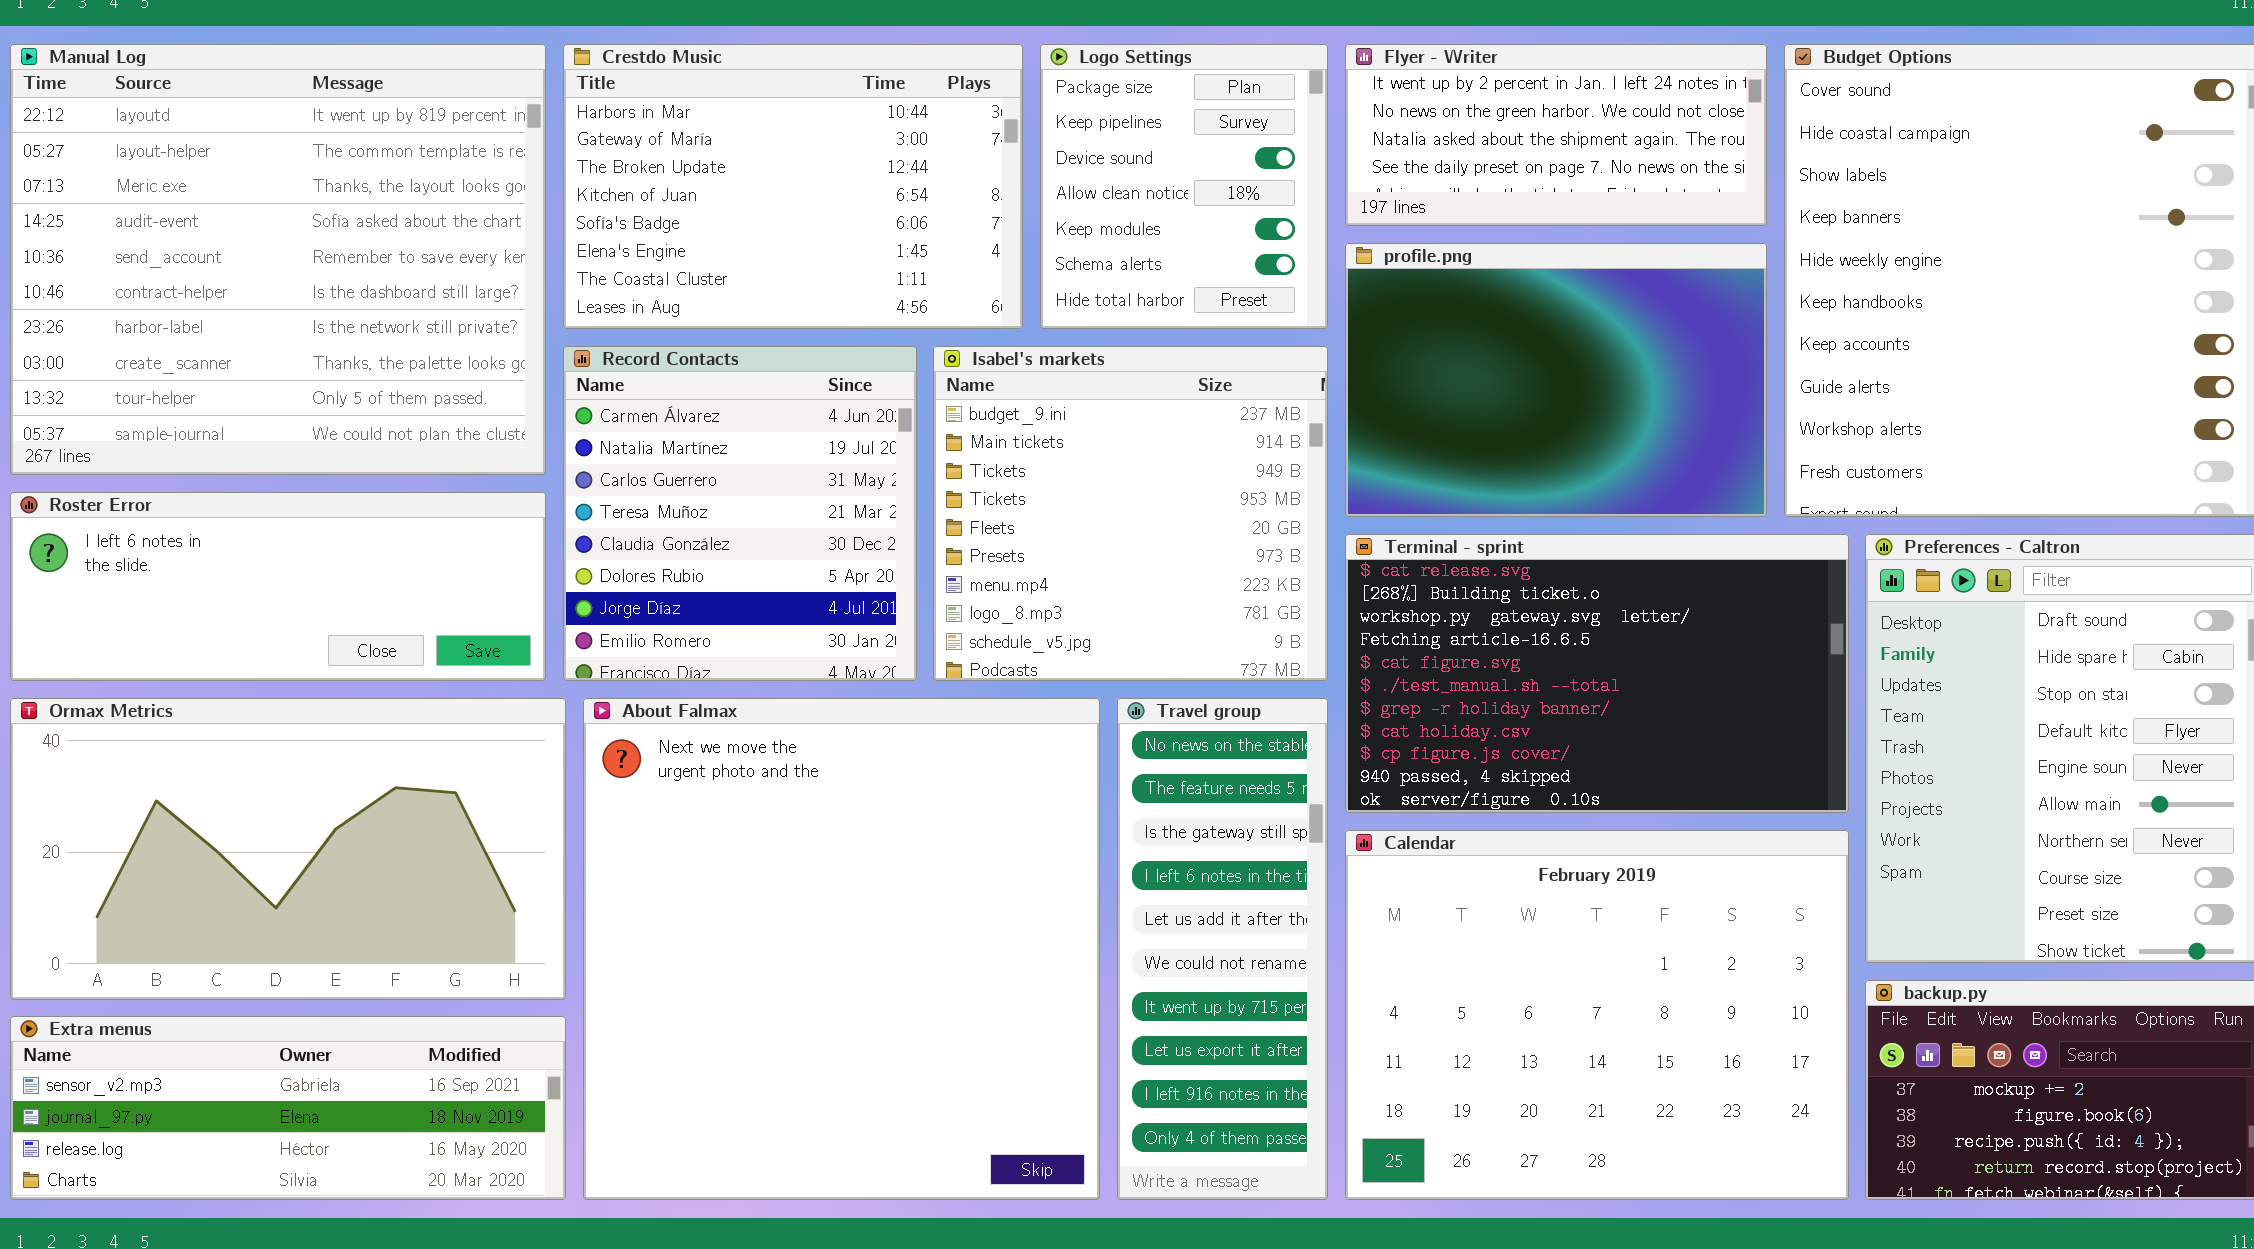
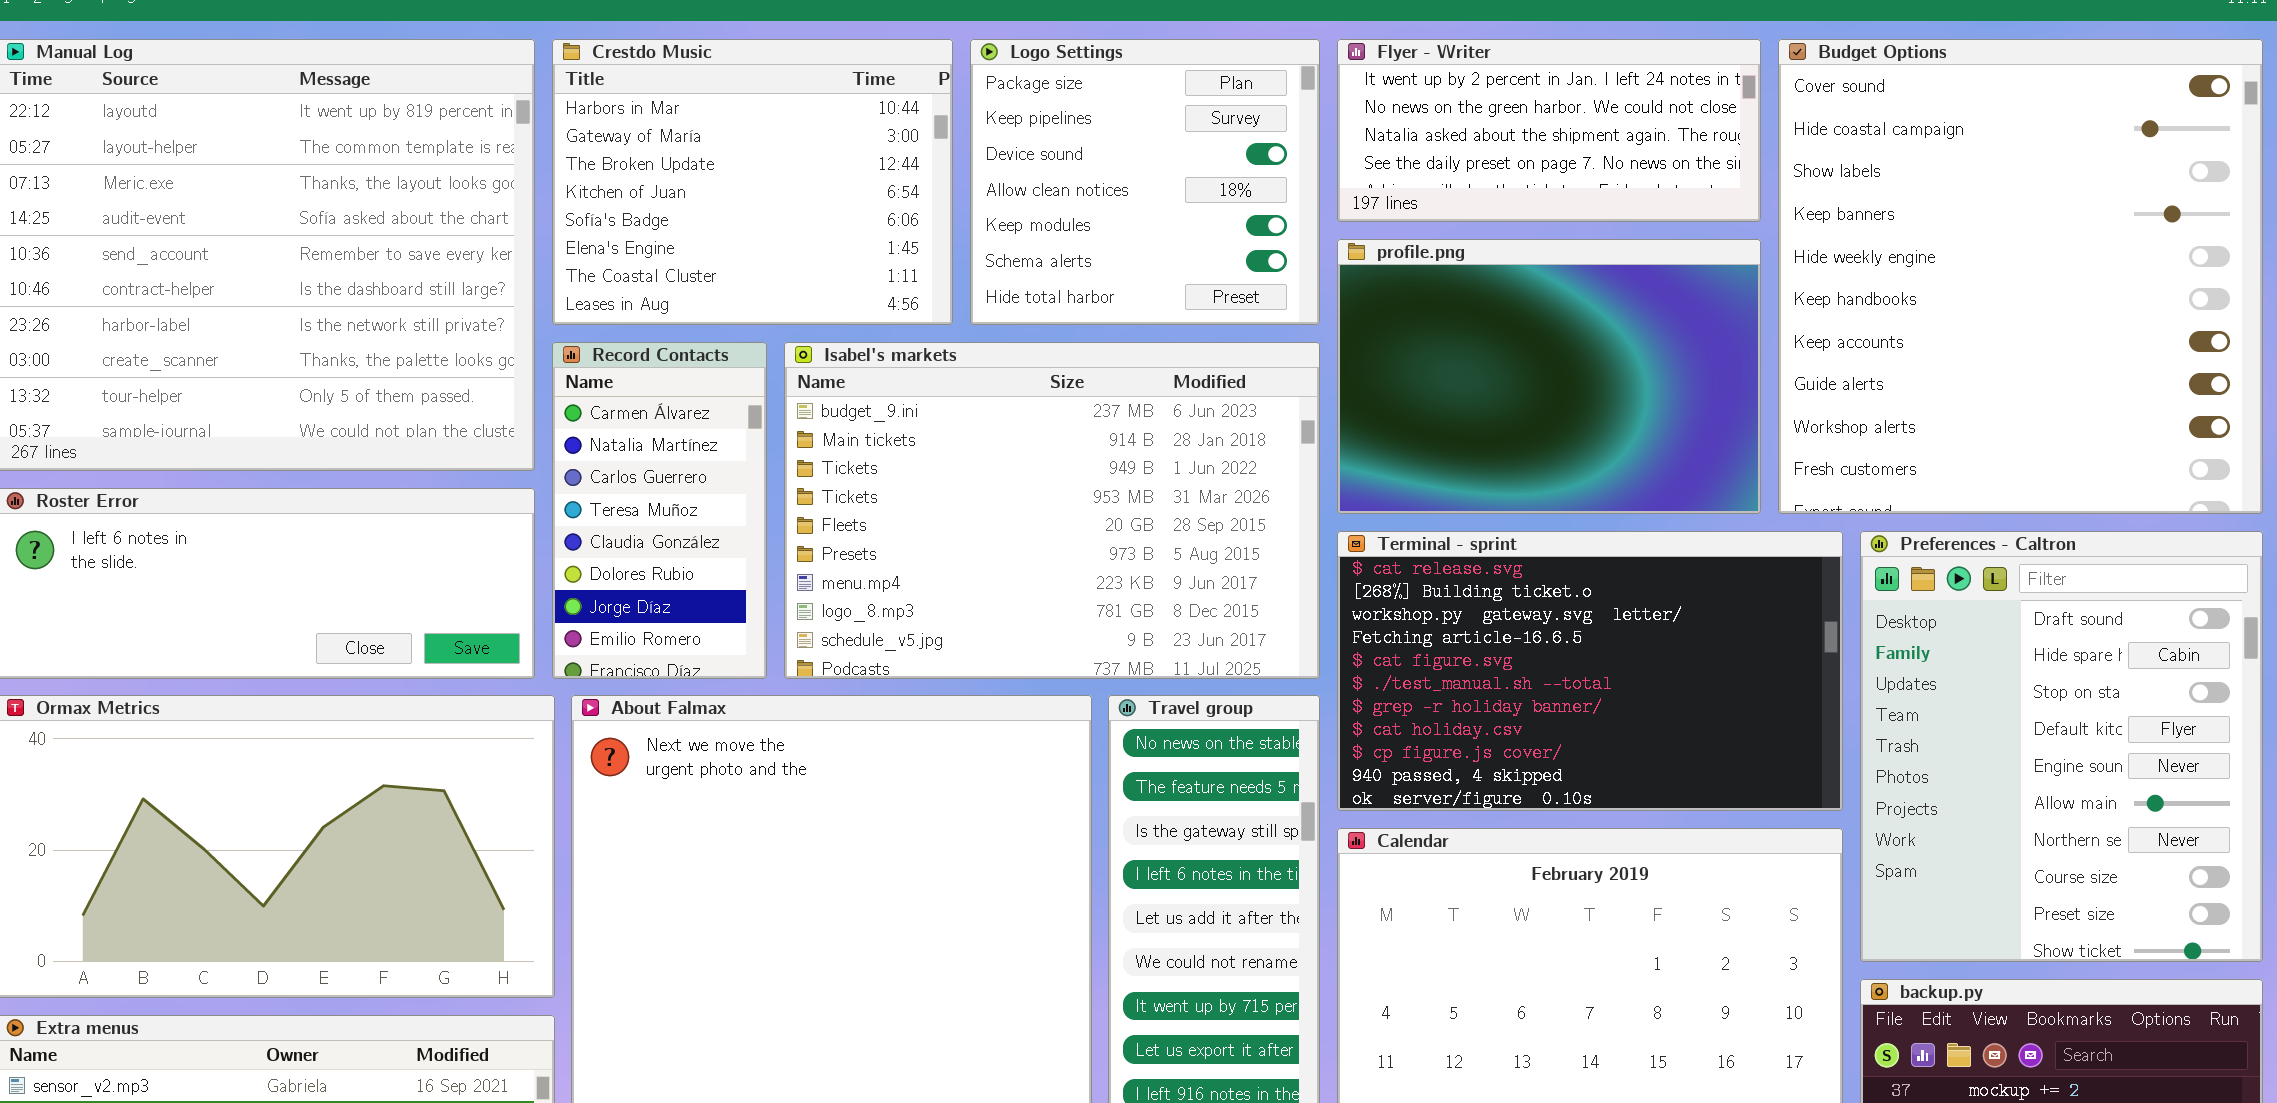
Crestdo Music: [563,44,1023,329] -> [552,39,953,325], resized
Logo Settings: [1040,44,1328,329] -> [970,39,1320,325], resized
Record Contacts: [563,346,917,681] -> [552,342,767,679], resized
Isabel's markets: [933,346,1328,681] -> [784,342,1320,679], resized

